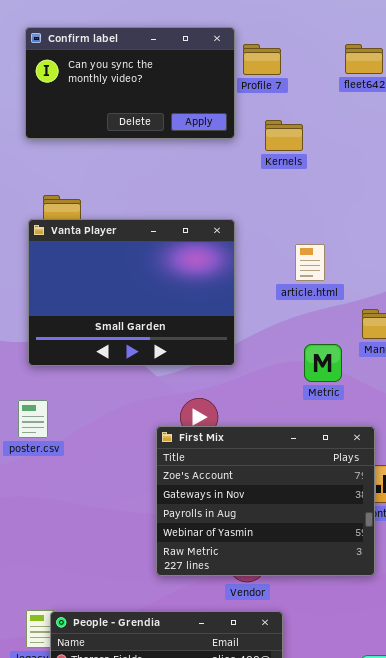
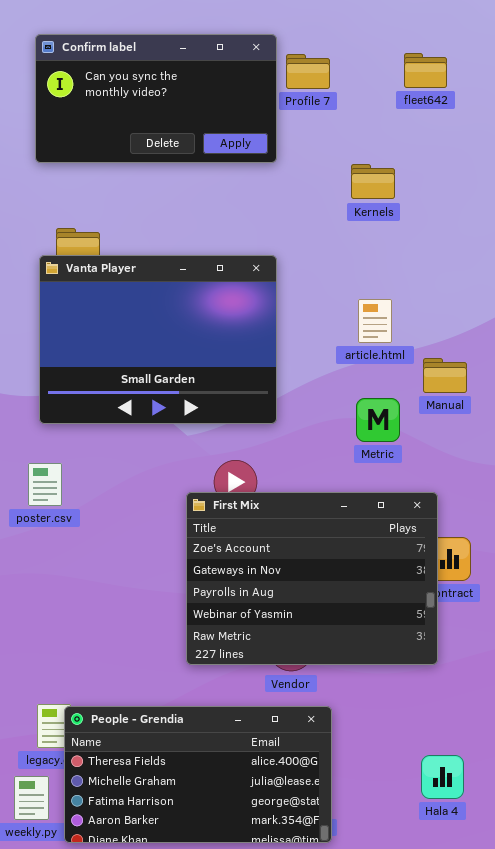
Kernels: [265,120,303,151] -> [351,164,395,199], moved
article.html: [295,244,325,281] -> [358,299,392,343], moved

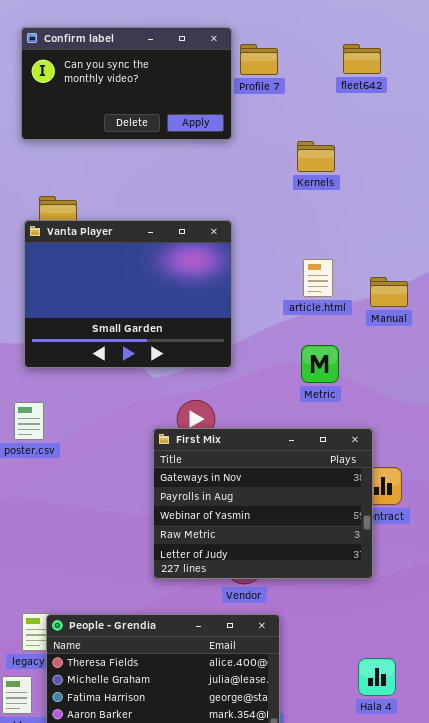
Manual: [423,358,467,393] -> [370,277,408,307], moved
First Mix: [186,492,438,665] -> [153,428,373,579], scrolled down 1 row

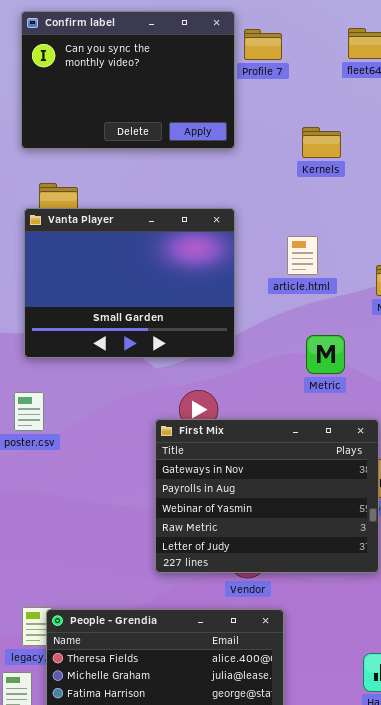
Confirm label: [21,27,232,140] -> [21,11,235,149], resized
article.html: [303,259,333,297] -> [287,236,318,275], moved

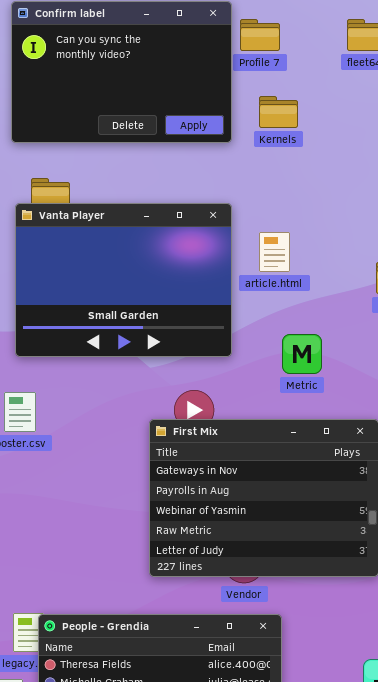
Kernels: [302,127,341,158] -> [259,96,298,128], moved
article.html: [287,236,318,275] -> [259,232,290,272], moved
Metric: [306,335,345,374] -> [282,334,322,374], moved

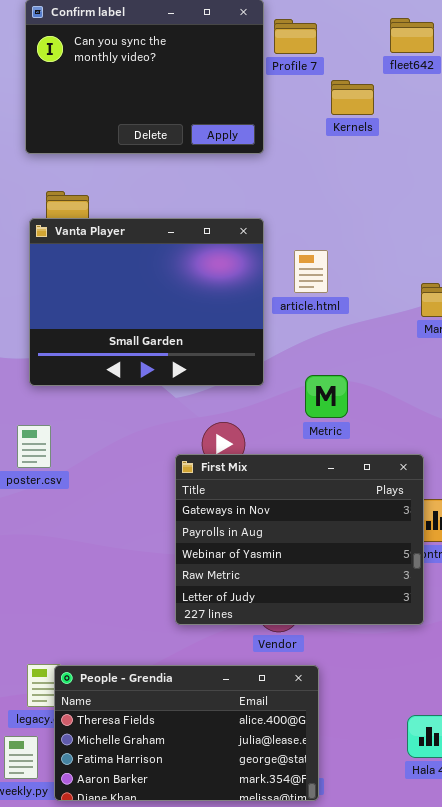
Kernels: [259,96,298,128] -> [331,80,374,115], moved
Metric: [282,334,322,374] -> [305,375,348,418], moved

